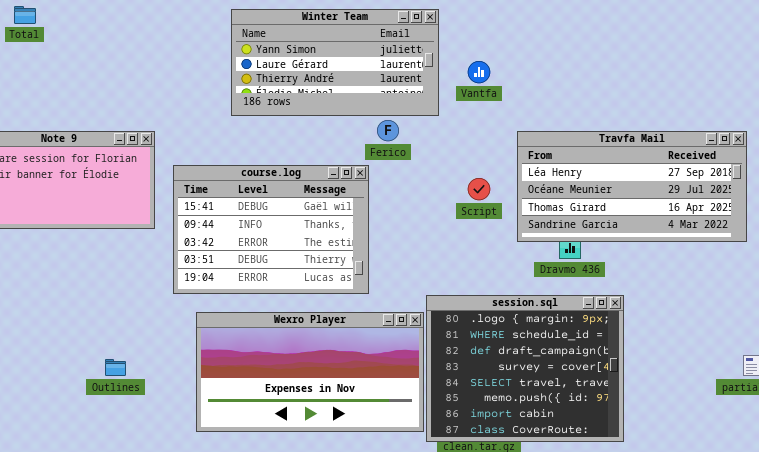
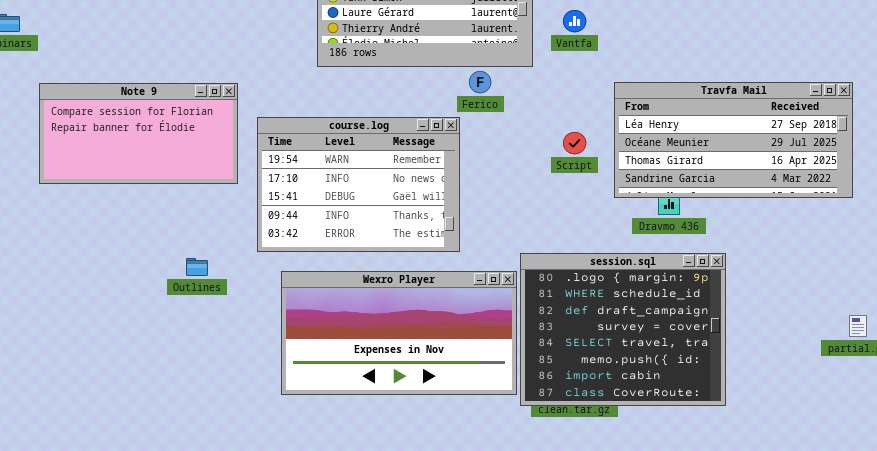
course.log: [173,165,369,294] -> [257,117,460,252], scrolled up 2 rows
Outlines: [105,359,126,376] -> [186,258,208,276], moved

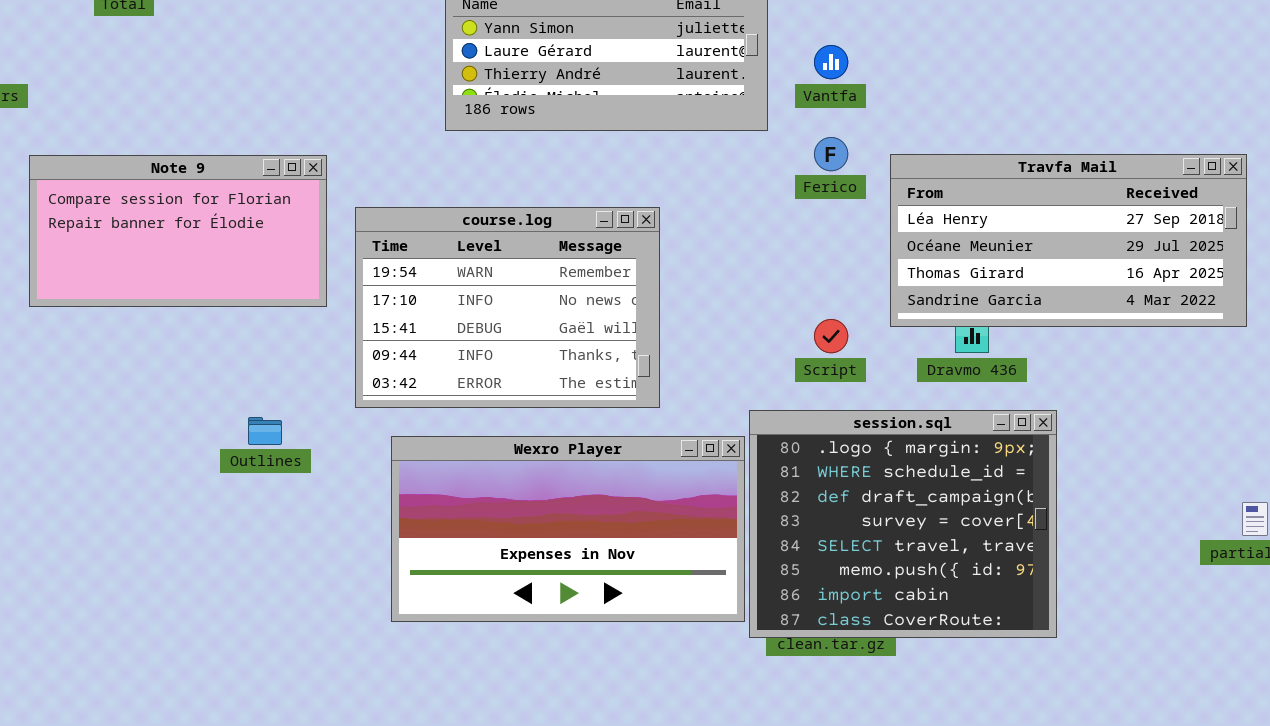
Ferico: [469,71,491,93] -> [814,137,848,171], moved
Script: [563,132,586,154] -> [814,319,848,353], moved

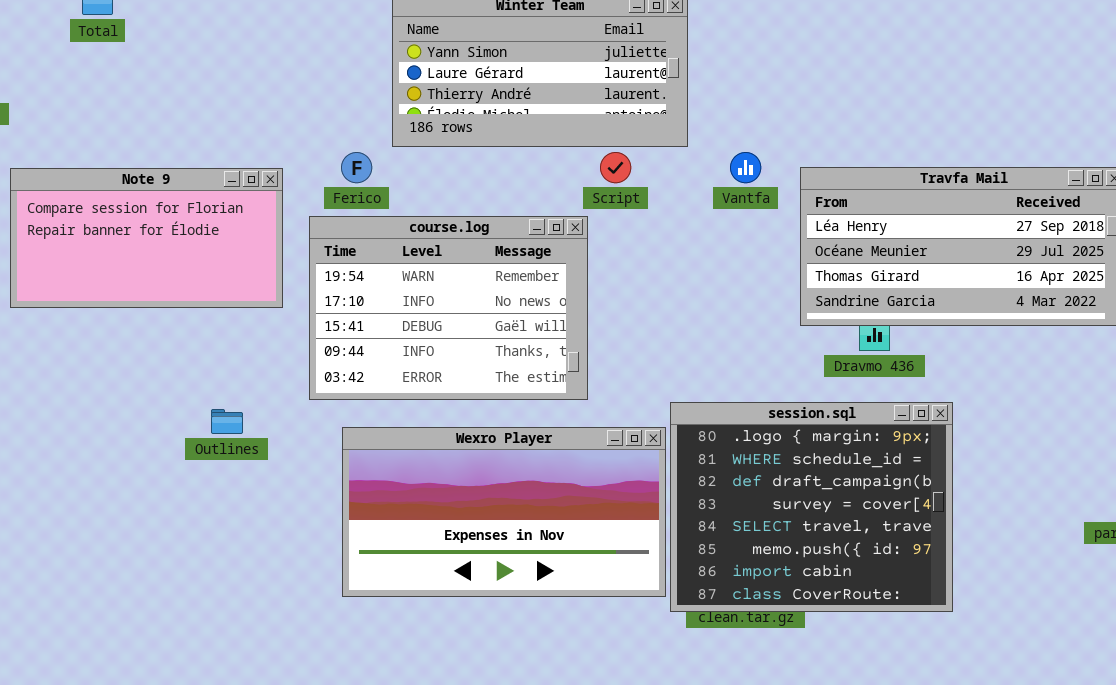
Vantfa: [814,45,848,79] -> [730,152,761,183], moved
Ferico: [814,137,848,171] -> [341,152,372,183], moved
Script: [814,319,848,353] -> [600,152,631,183], moved

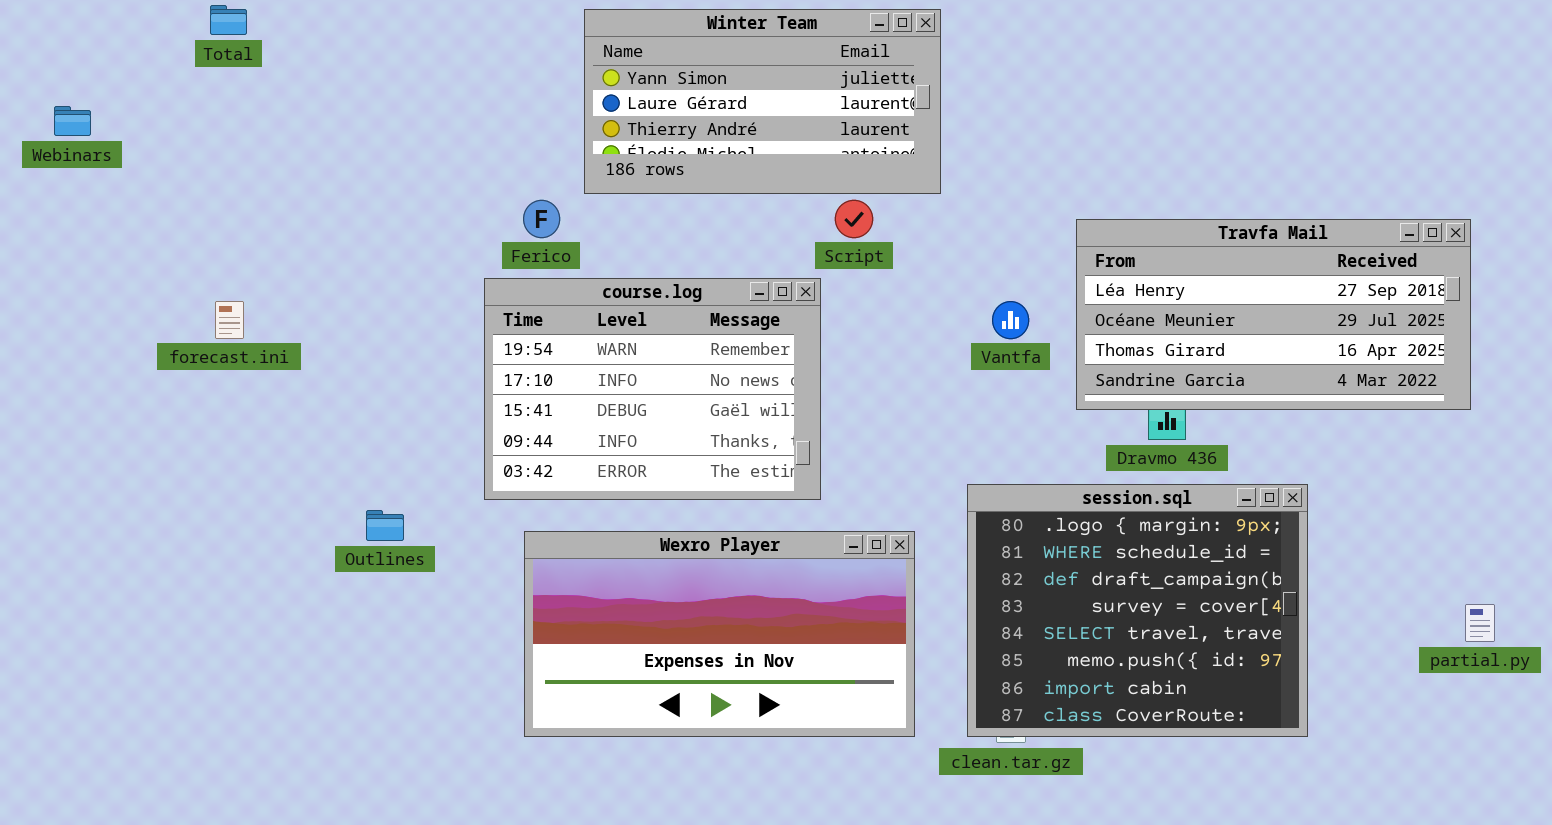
Vantfa: [730,152,761,183] -> [992,301,1029,339], moved
Note 9: [10,168,283,308] -> none, closed
session.sql: [670,402,953,612] -> [967,484,1308,737], moved

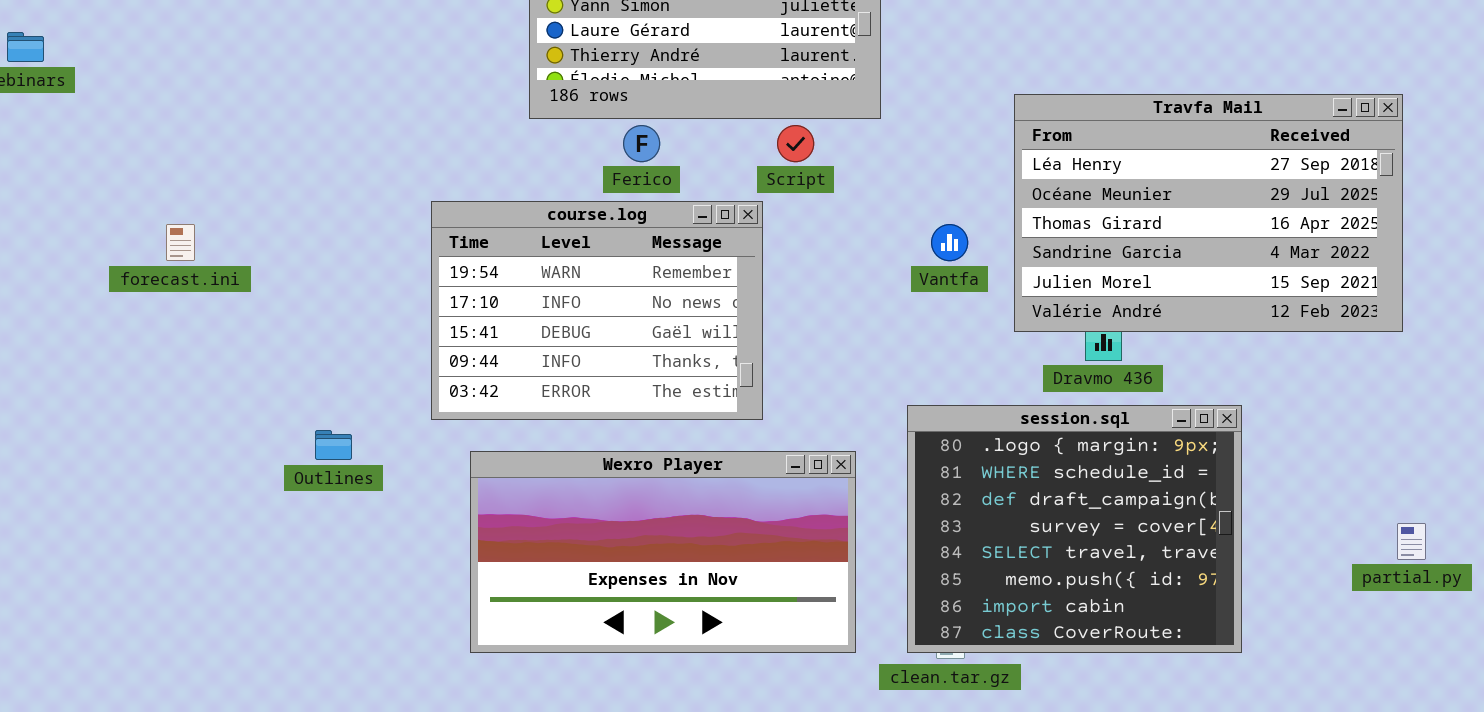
Ferico: [523,200,560,238] -> [623,125,660,162], moved
Travfa Mail: [1076,219,1471,410] -> [1014,94,1403,332], resized

